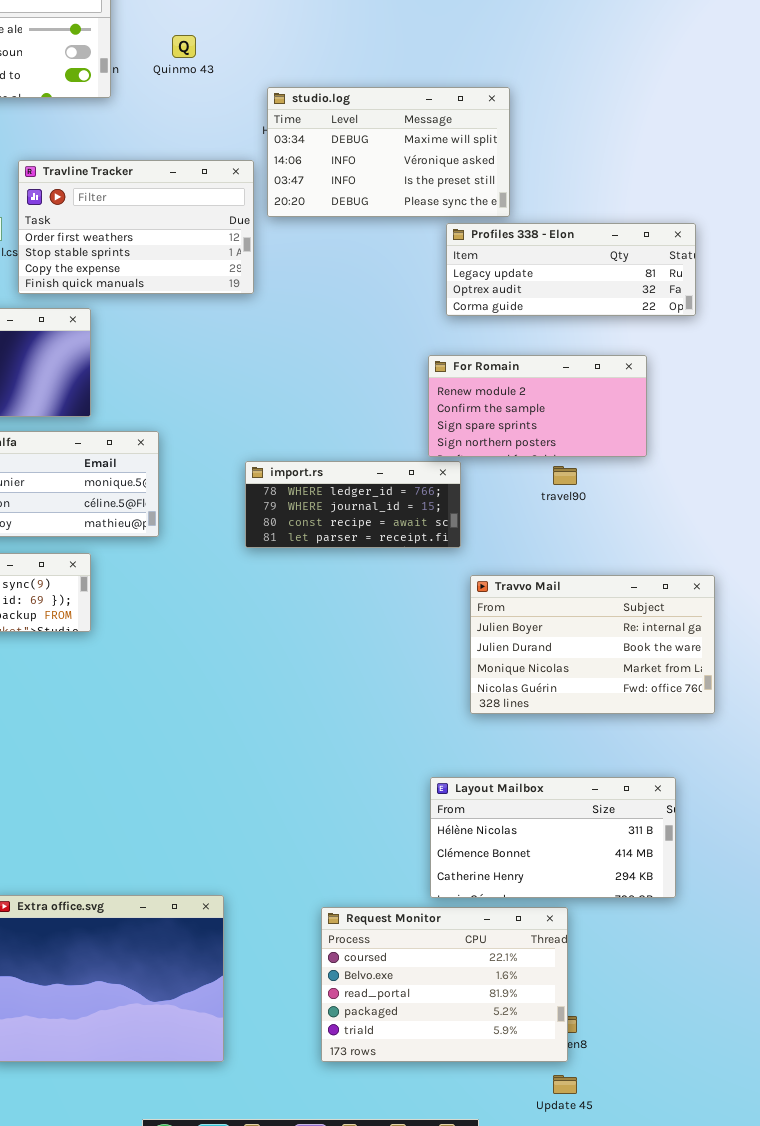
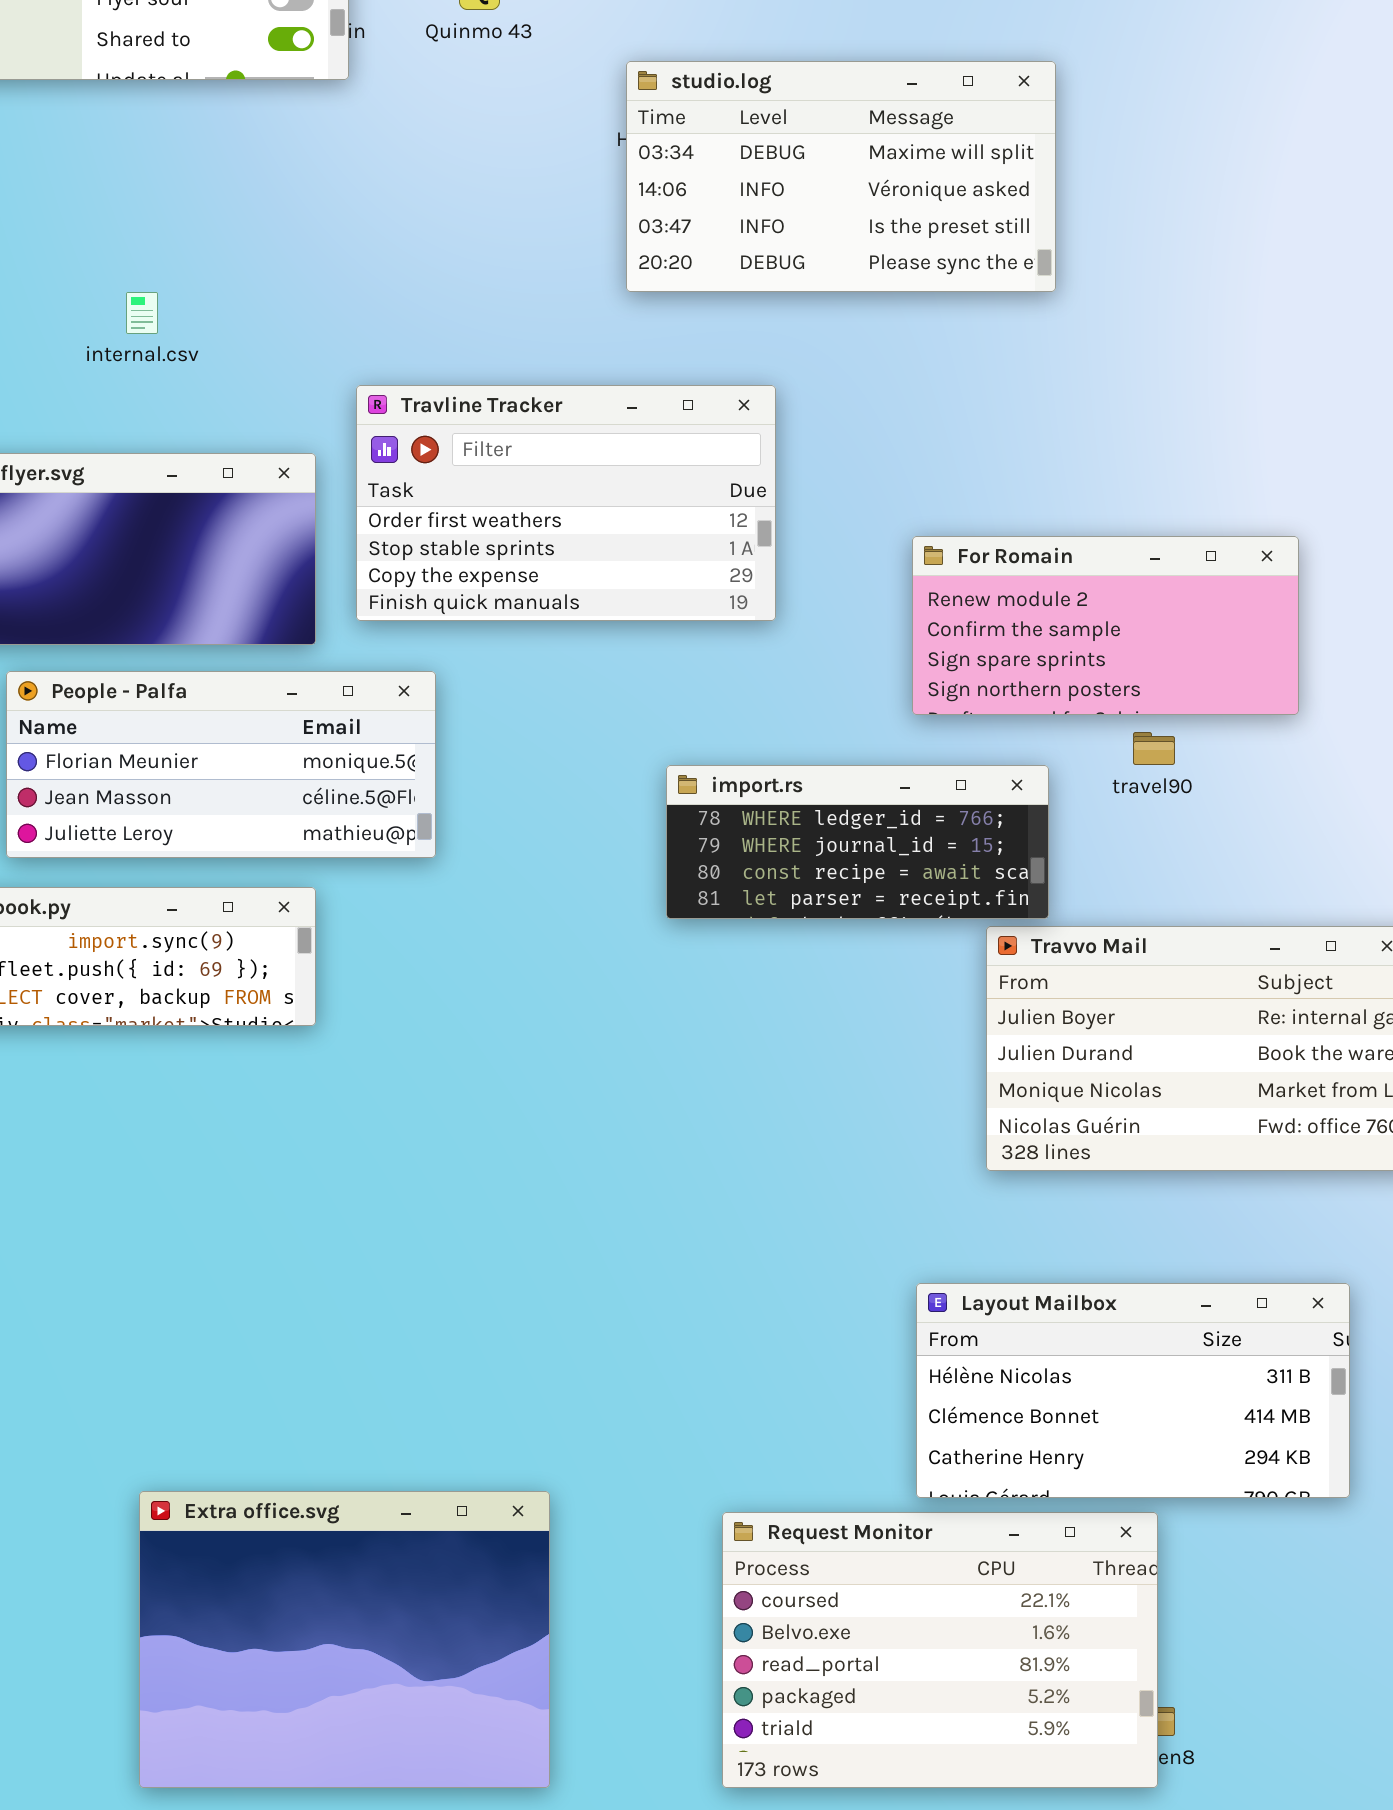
Travline Tracker: [18,160,254,294] -> [356,385,776,621], moved
Profiles 338 - Elon: [446,223,696,316] -> none, closed
import.rs: [245,461,461,548] -> [666,765,1049,919], moved

